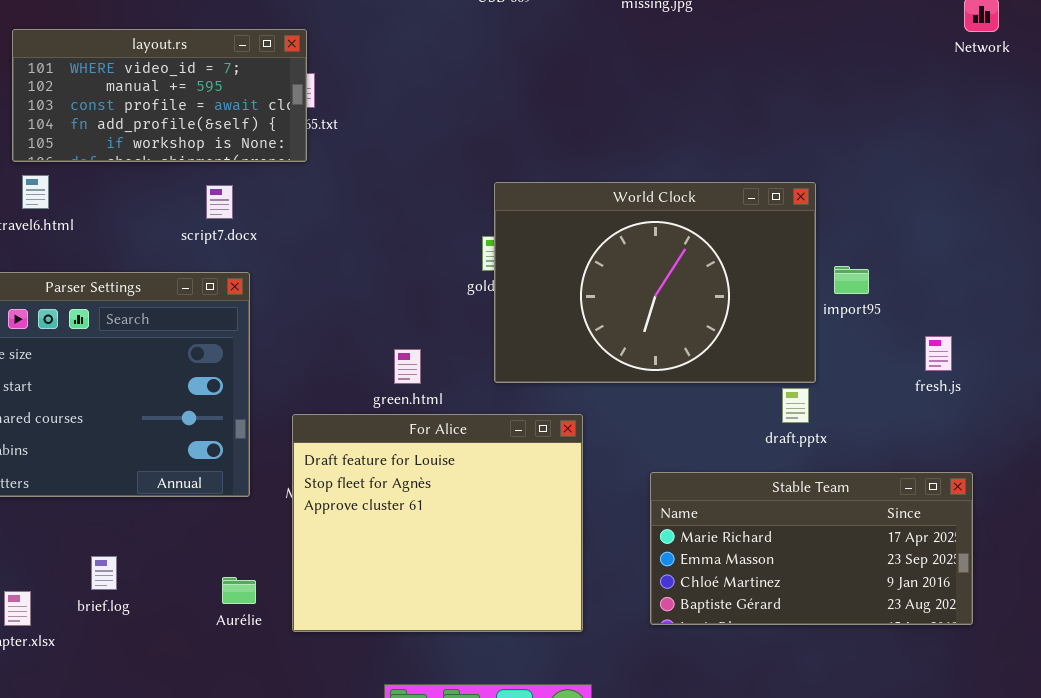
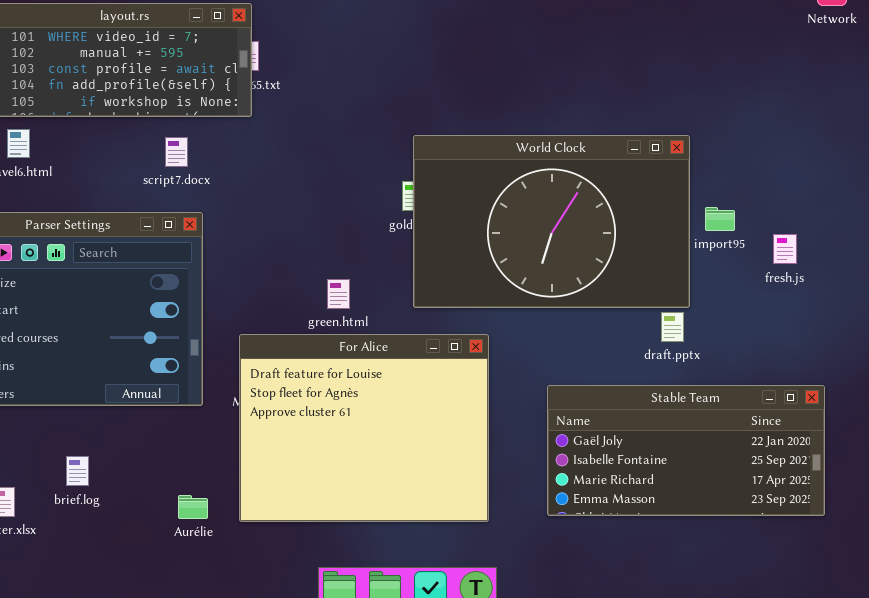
fresh.js: [925,336,952,371] -> [773,234,797,264], moved
Stable Team: [650,472,973,625] -> [547,385,825,516], scrolled up 2 rows
Aurélie: [222,577,256,604] -> [178,495,208,519], moved

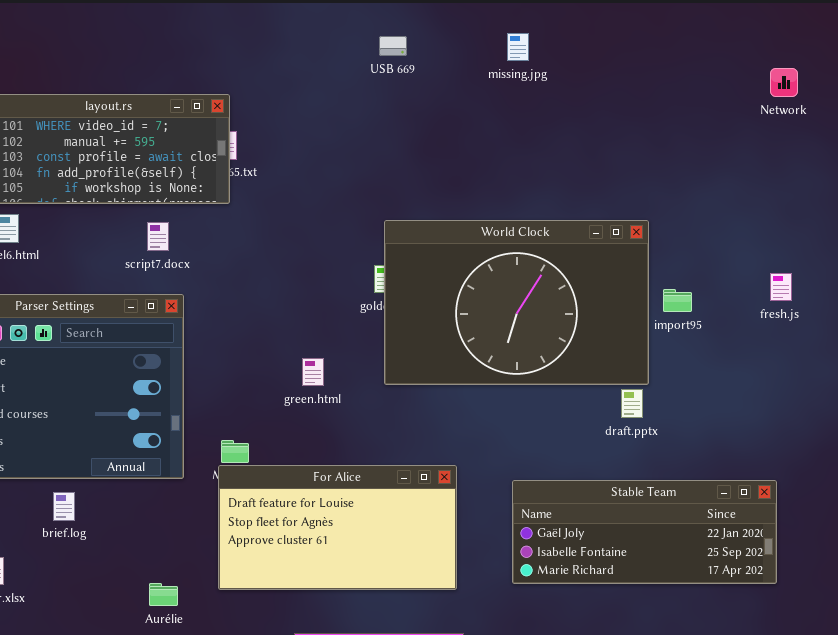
fresh.js: [773,234,797,264] -> [770,273,792,301], moved
For Alice: [239,334,489,522] -> [218,465,457,590], resized
Stable Team: [547,385,825,516] -> [512,480,777,584], resized
brief.log: [66,456,89,486] -> [53,492,75,521], moved
Aurélie: [178,495,208,519] -> [149,583,178,606], moved

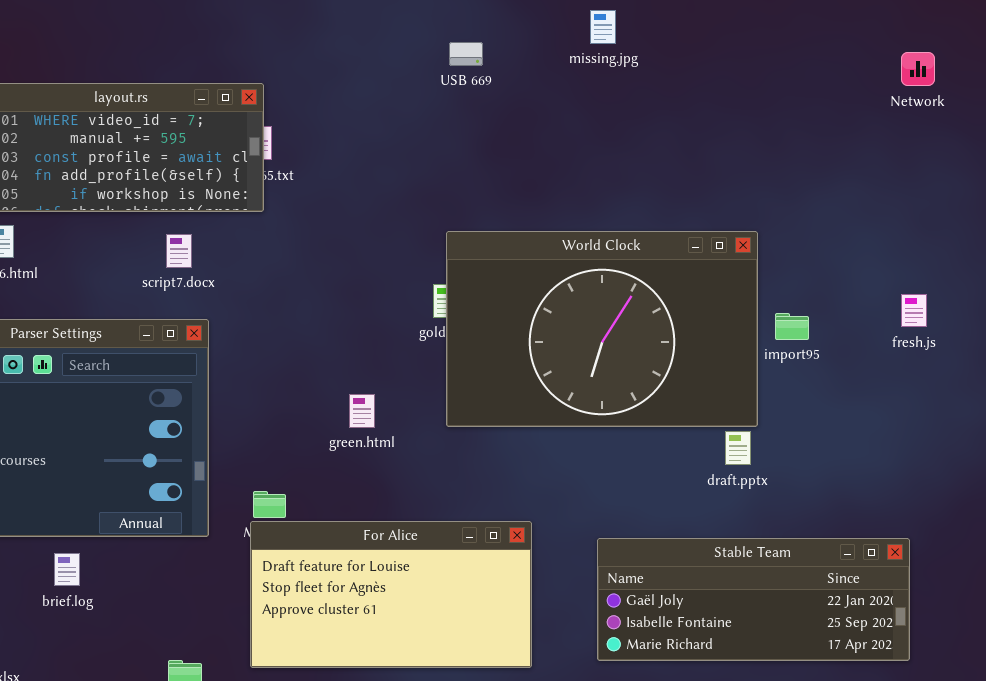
USB 669: [379,36,407,56] -> [449,42,483,66], moved

